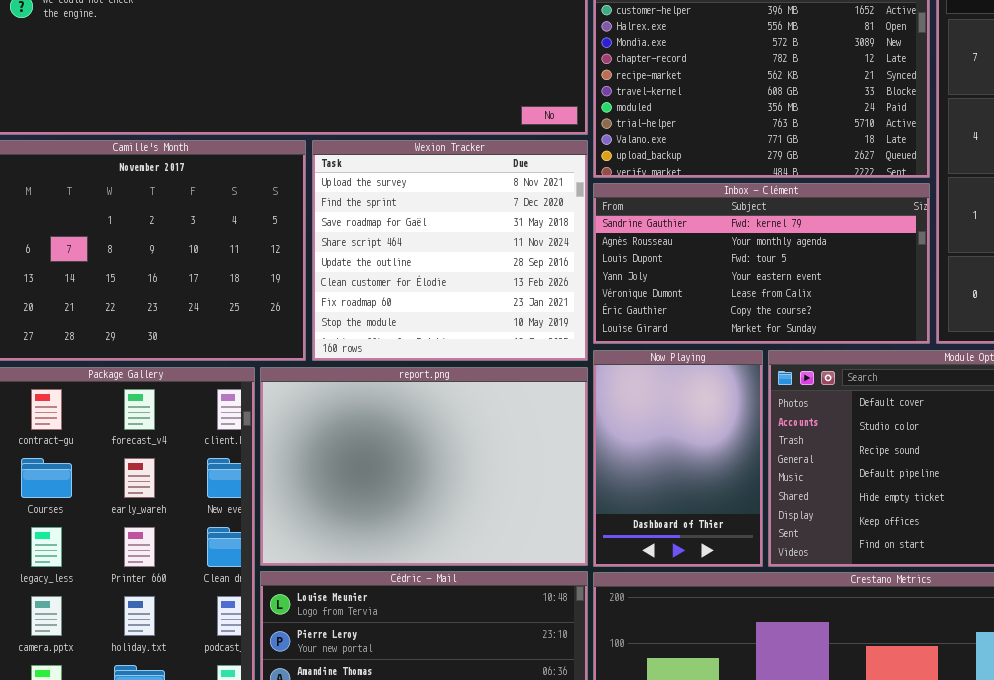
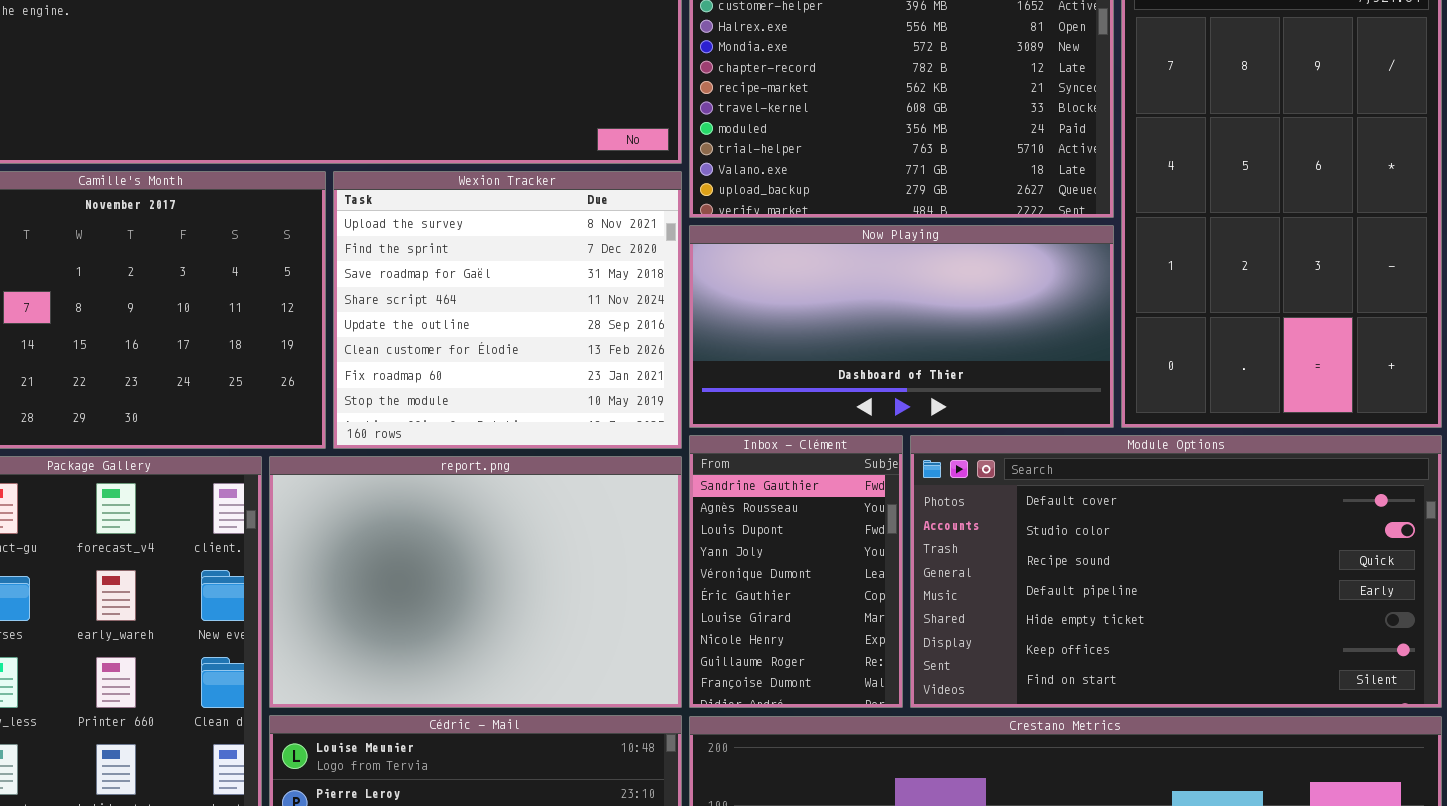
Inbox - Clément: [593,183,930,344] -> [689,435,903,708], moved, resized
Now Playing: [593,350,763,567] -> [689,225,1114,428], moved, resized

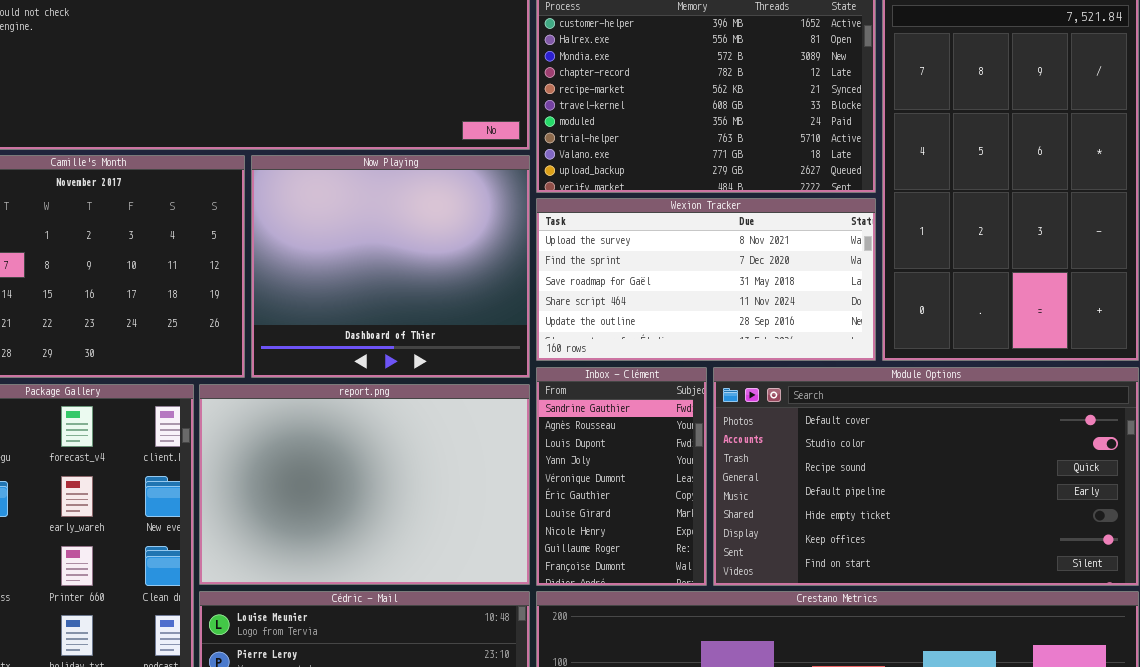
Wexion Tracker: [333,171,682,449] -> [536,198,876,361], moved, resized
Now Playing: [689,225,1114,428] -> [251,155,530,378], moved, resized

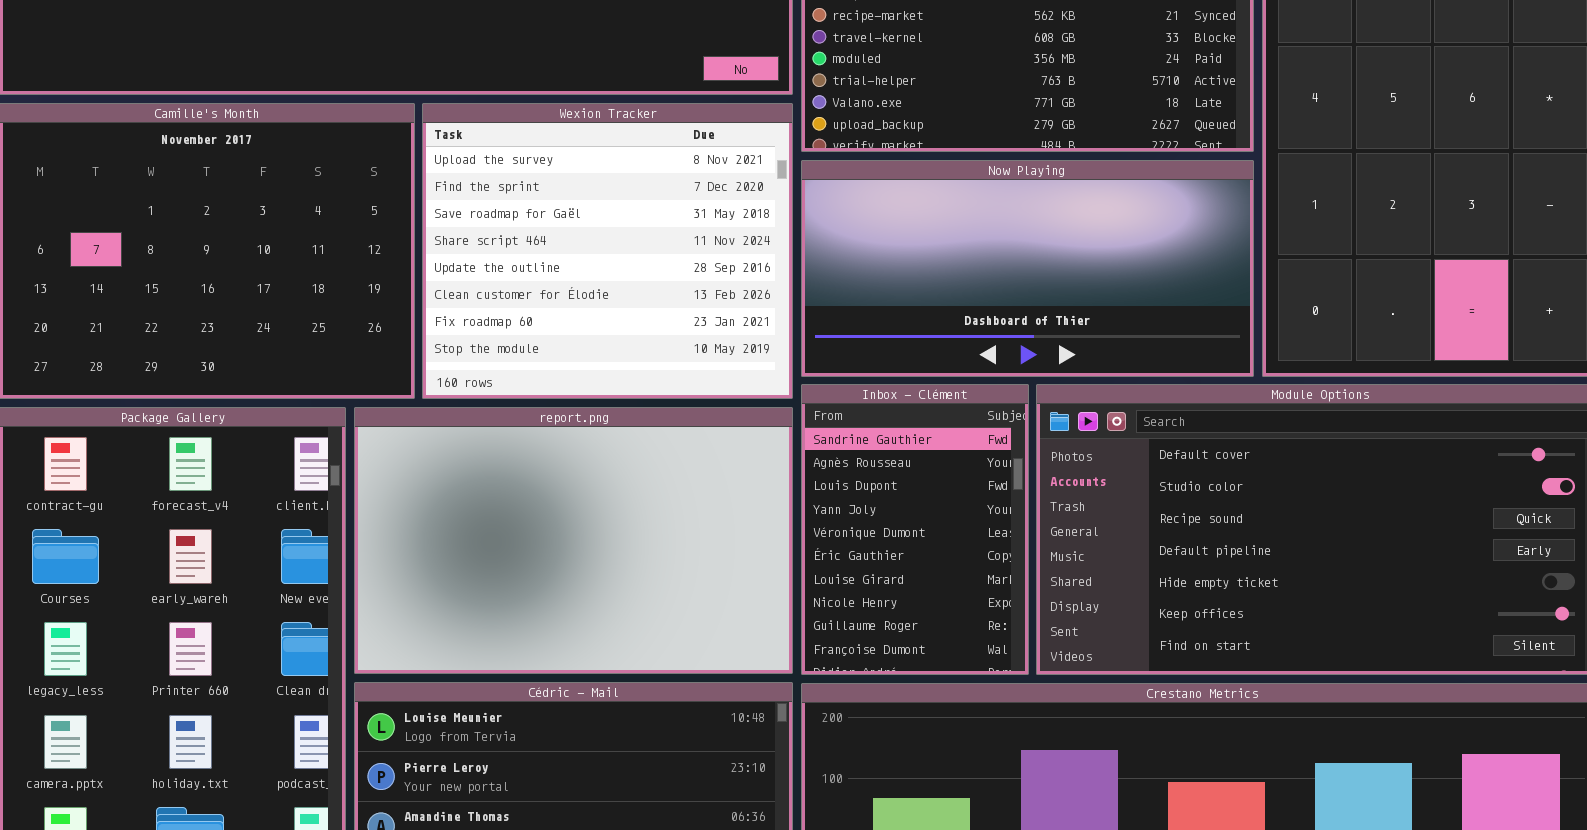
Now Playing: [251,155,530,378] -> [801,160,1254,377], moved, resized
Wexion Tracker: [536,198,876,361] -> [422,103,793,399], moved, resized

